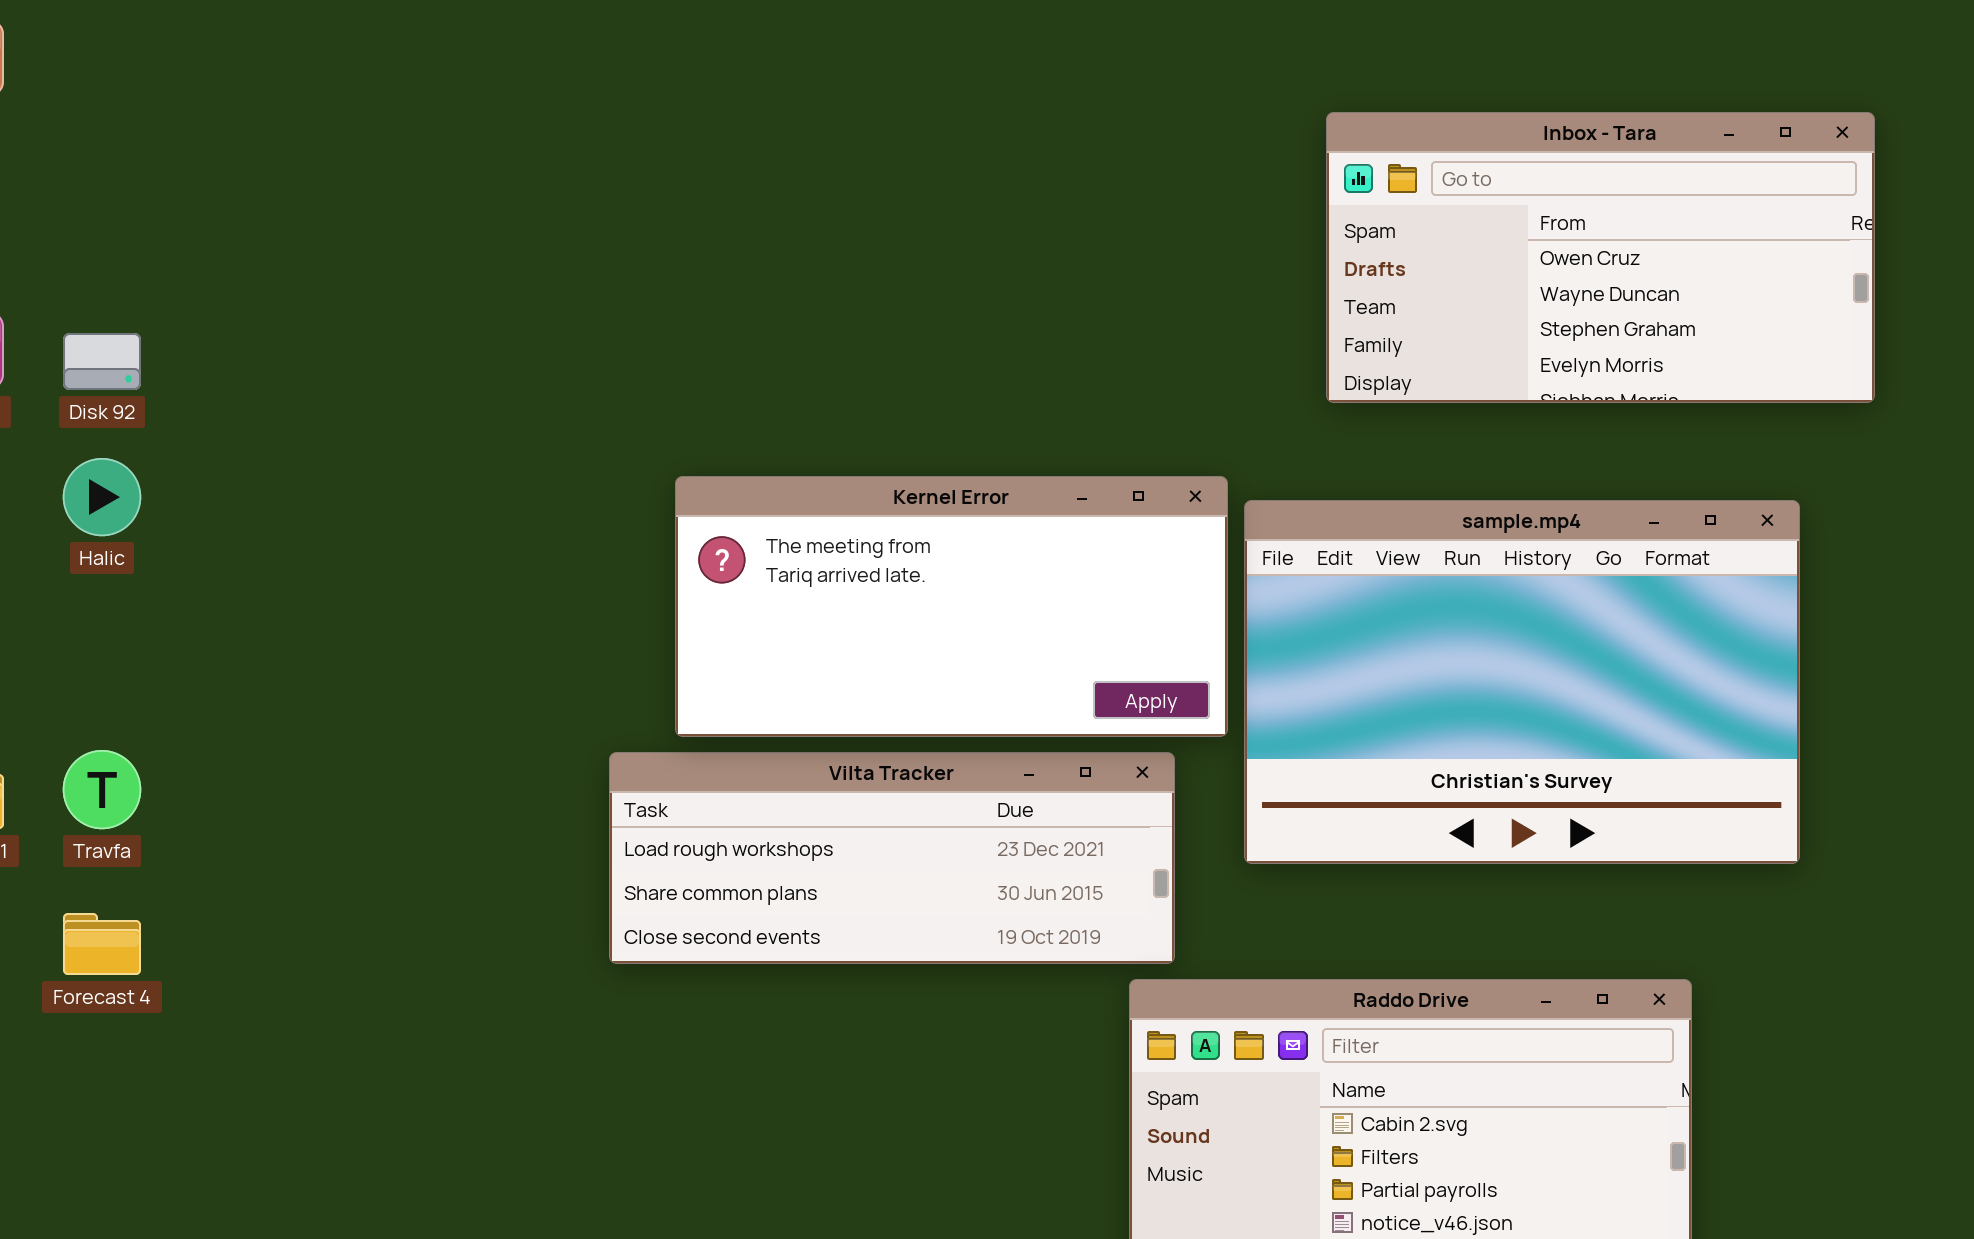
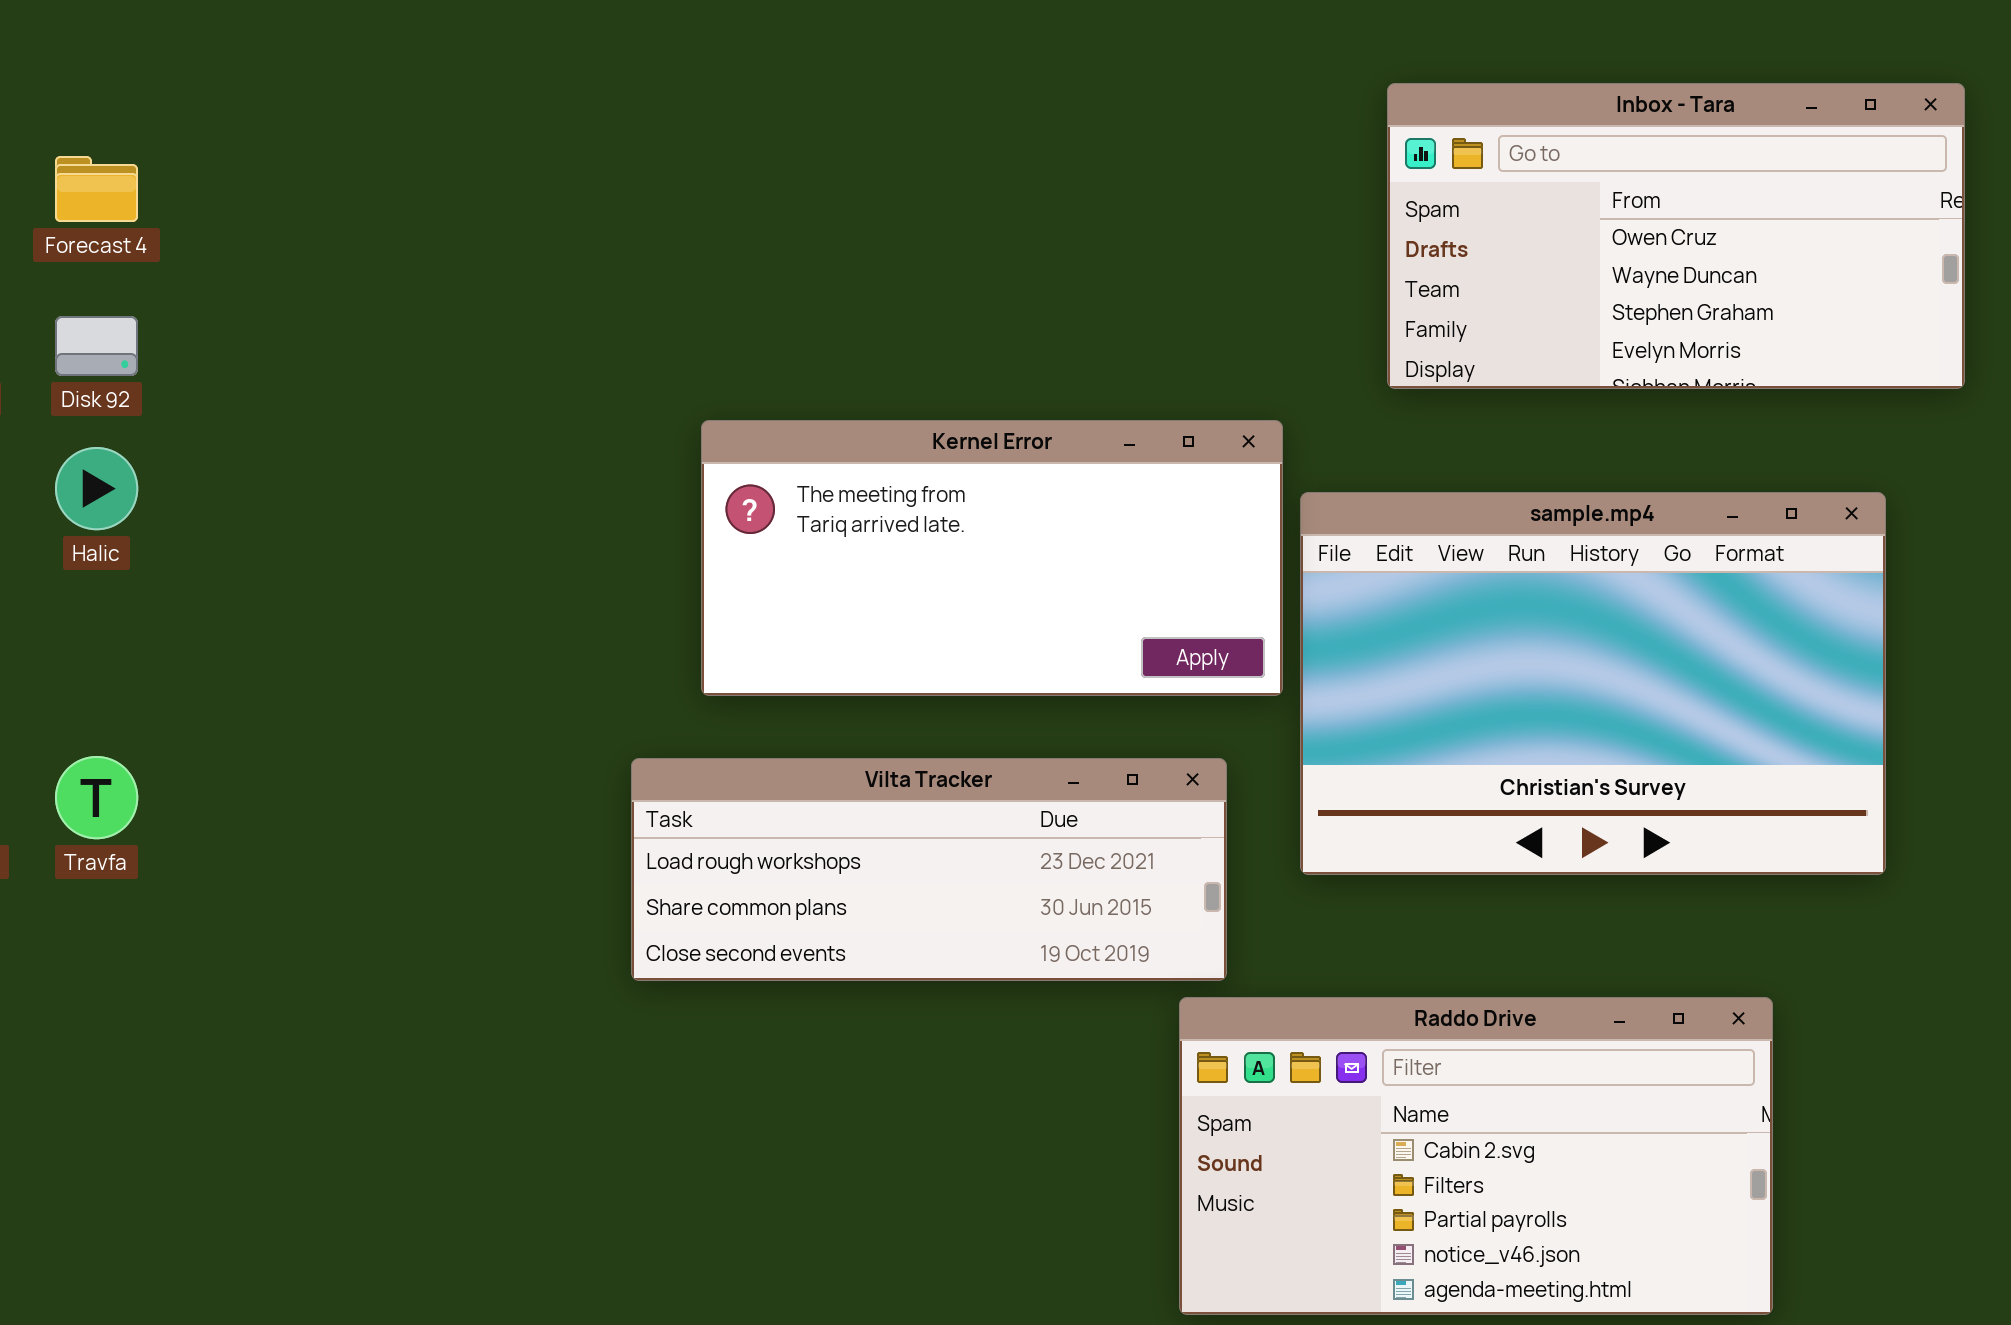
Kernel Error: [675,476,1228,737] -> [701,420,1283,696], moved
Forecast 4: [63,913,141,975] -> [55,156,138,222], moved

